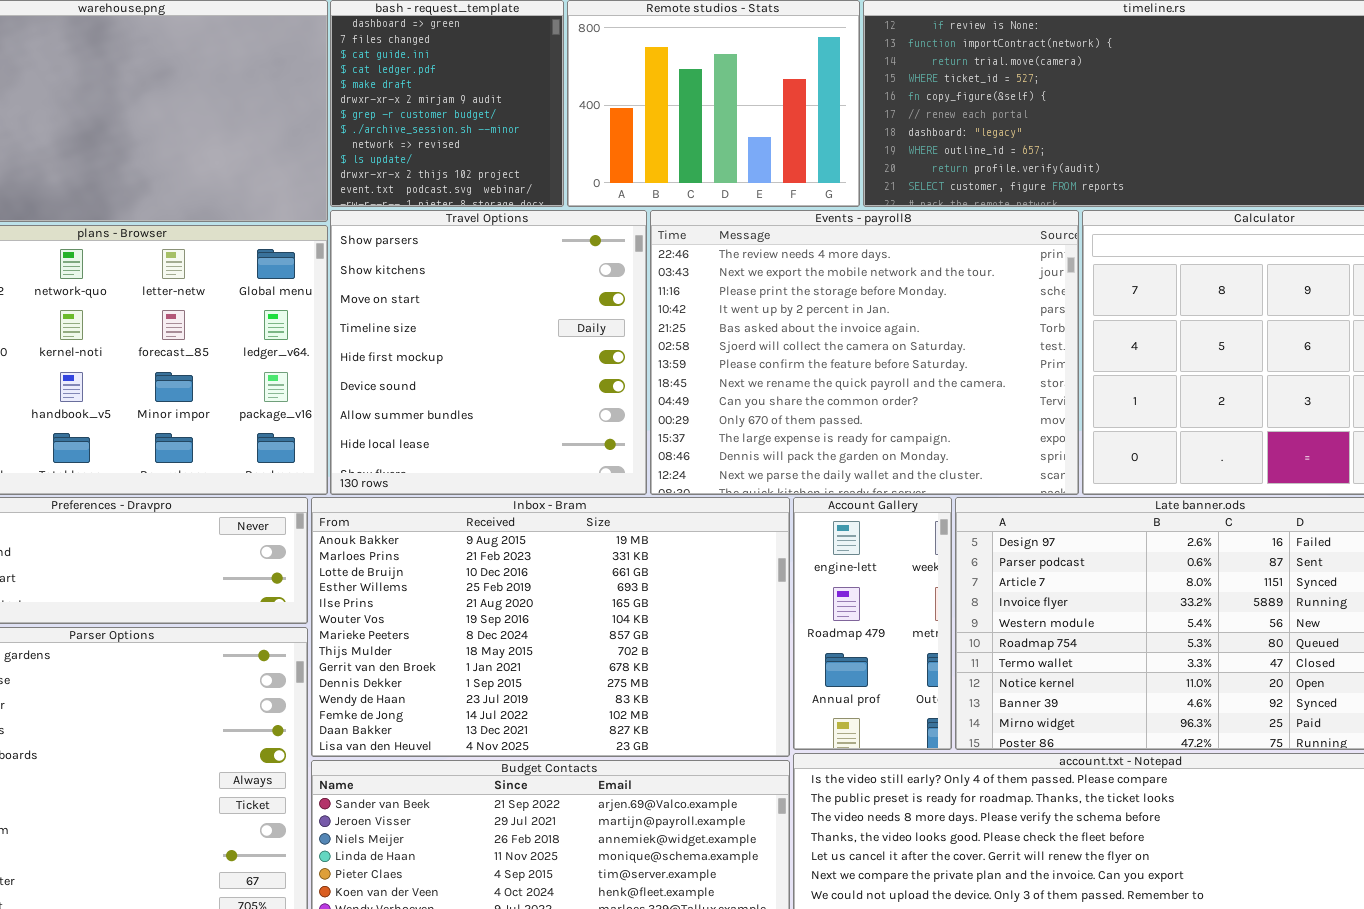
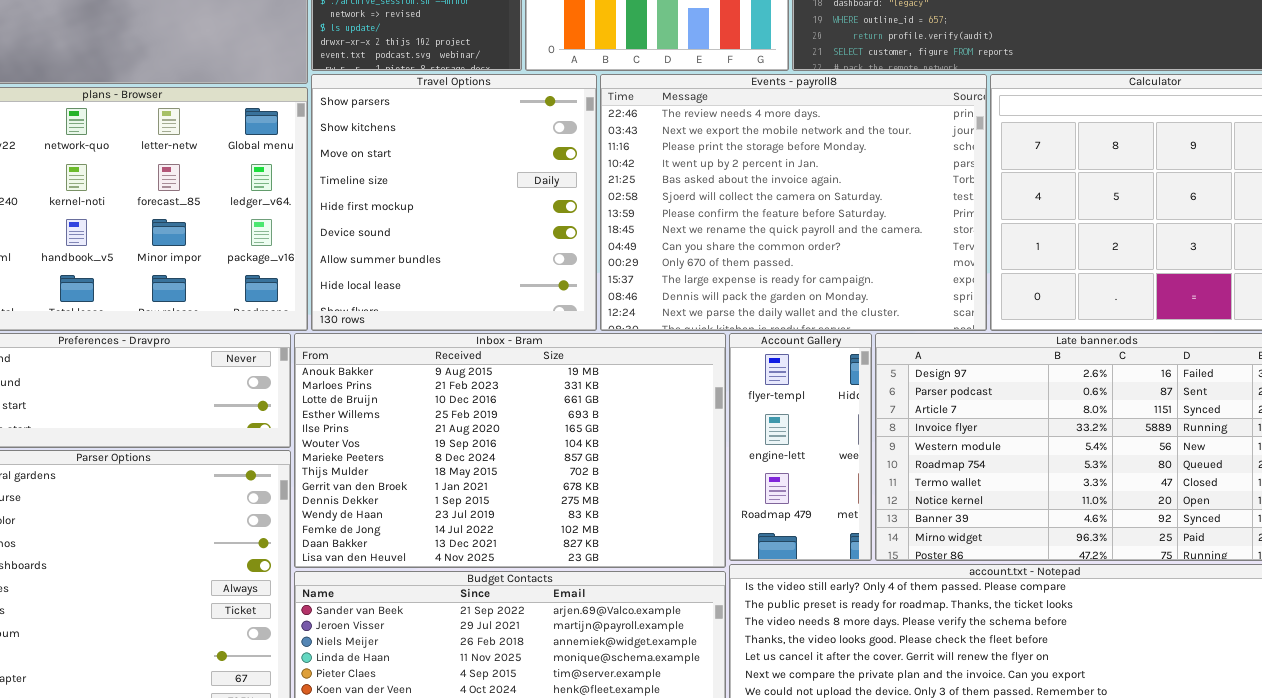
Account Gallery: [793,497,952,750] -> [729,333,872,561], scrolled up 1 row

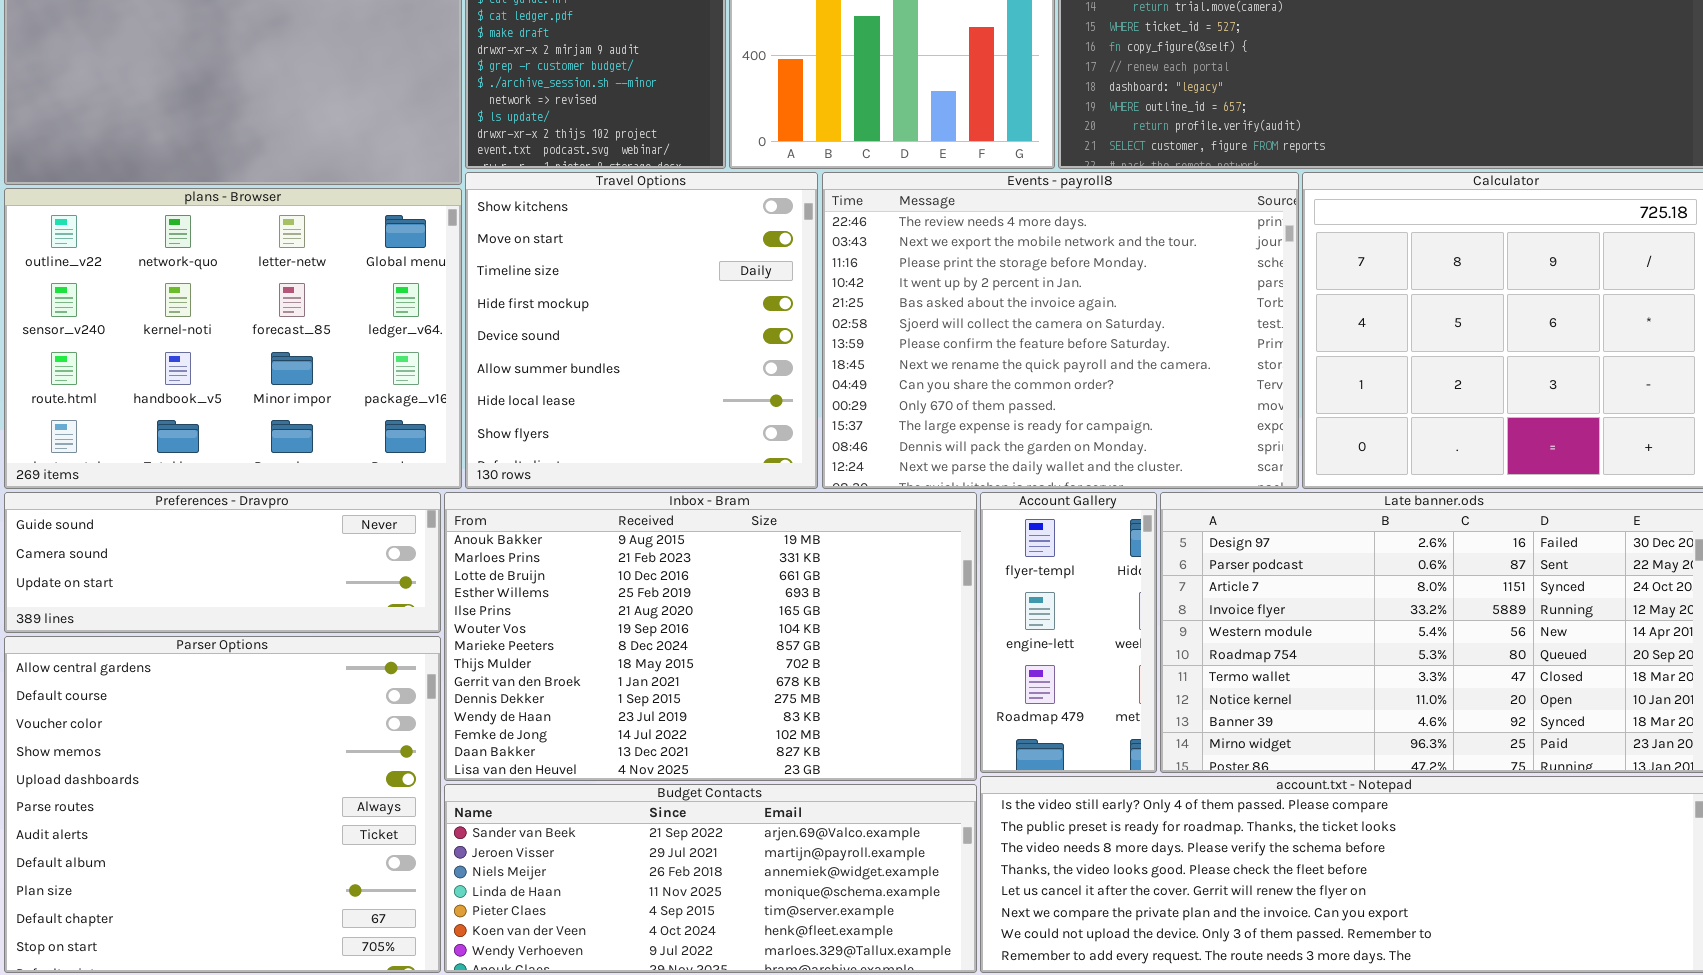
Travel Options: [311,74,597,331] -> [465,172,818,489], scrolled down 1 row

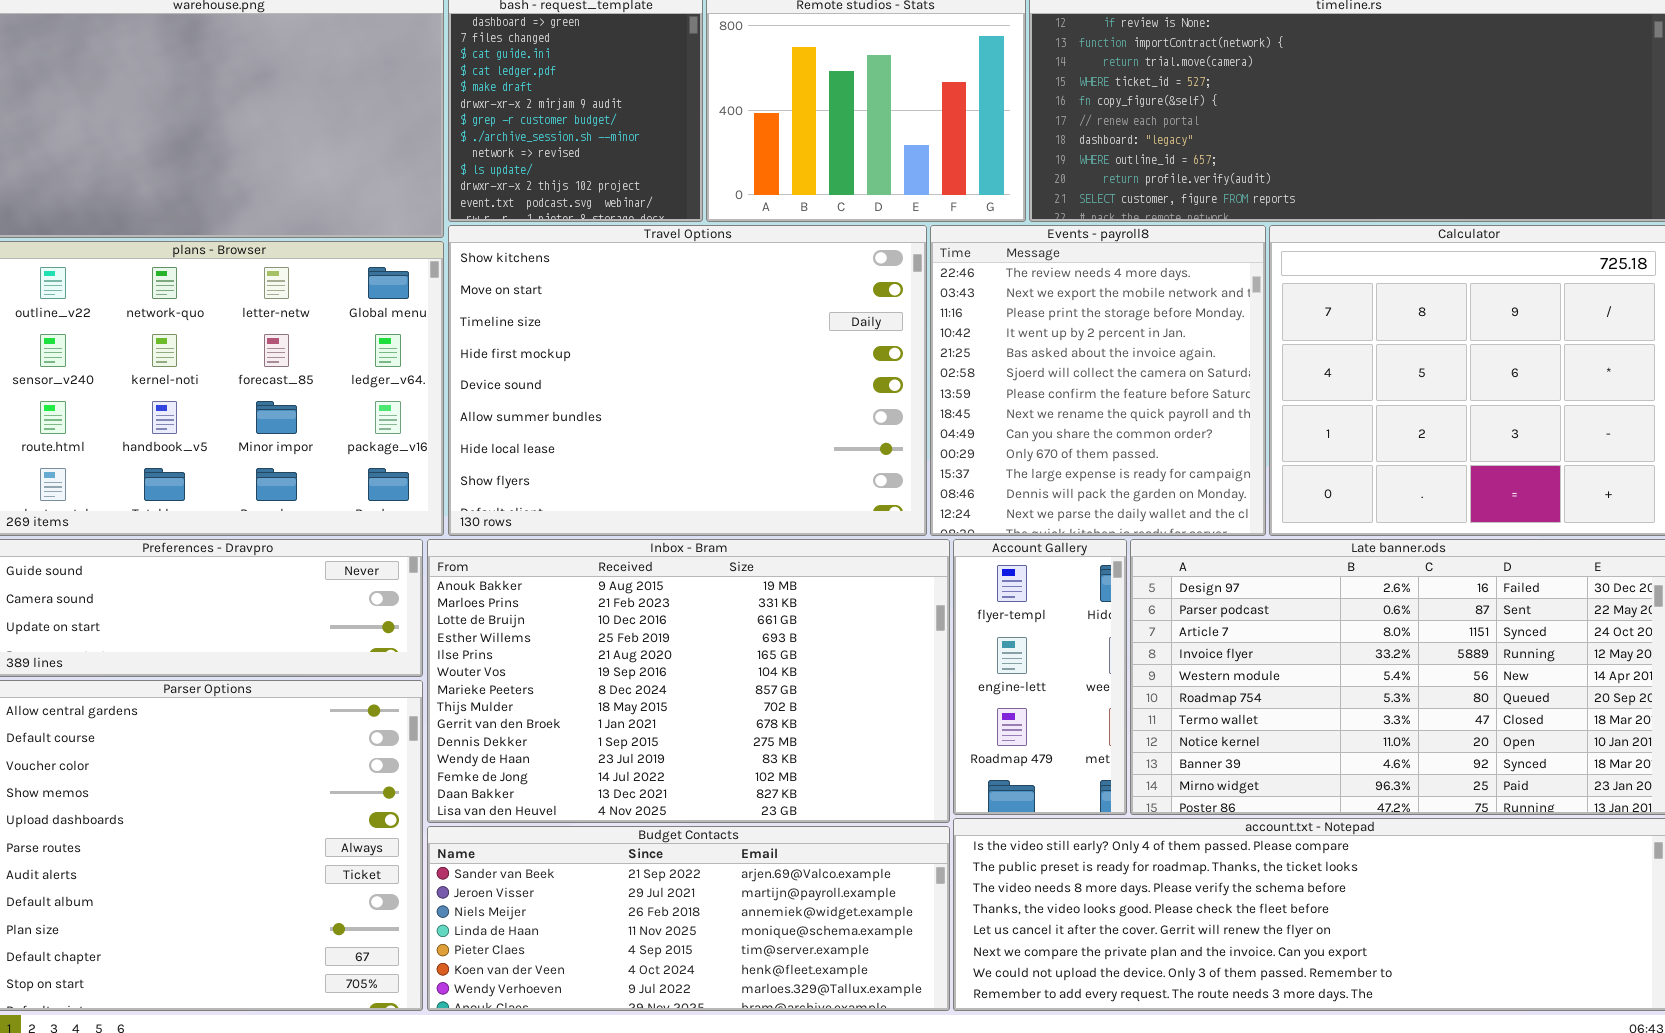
Travel Options: [465,172,818,489] -> [448,225,927,536], resized
Events - payroll8: [822,172,1299,489] -> [930,225,1266,536], resized

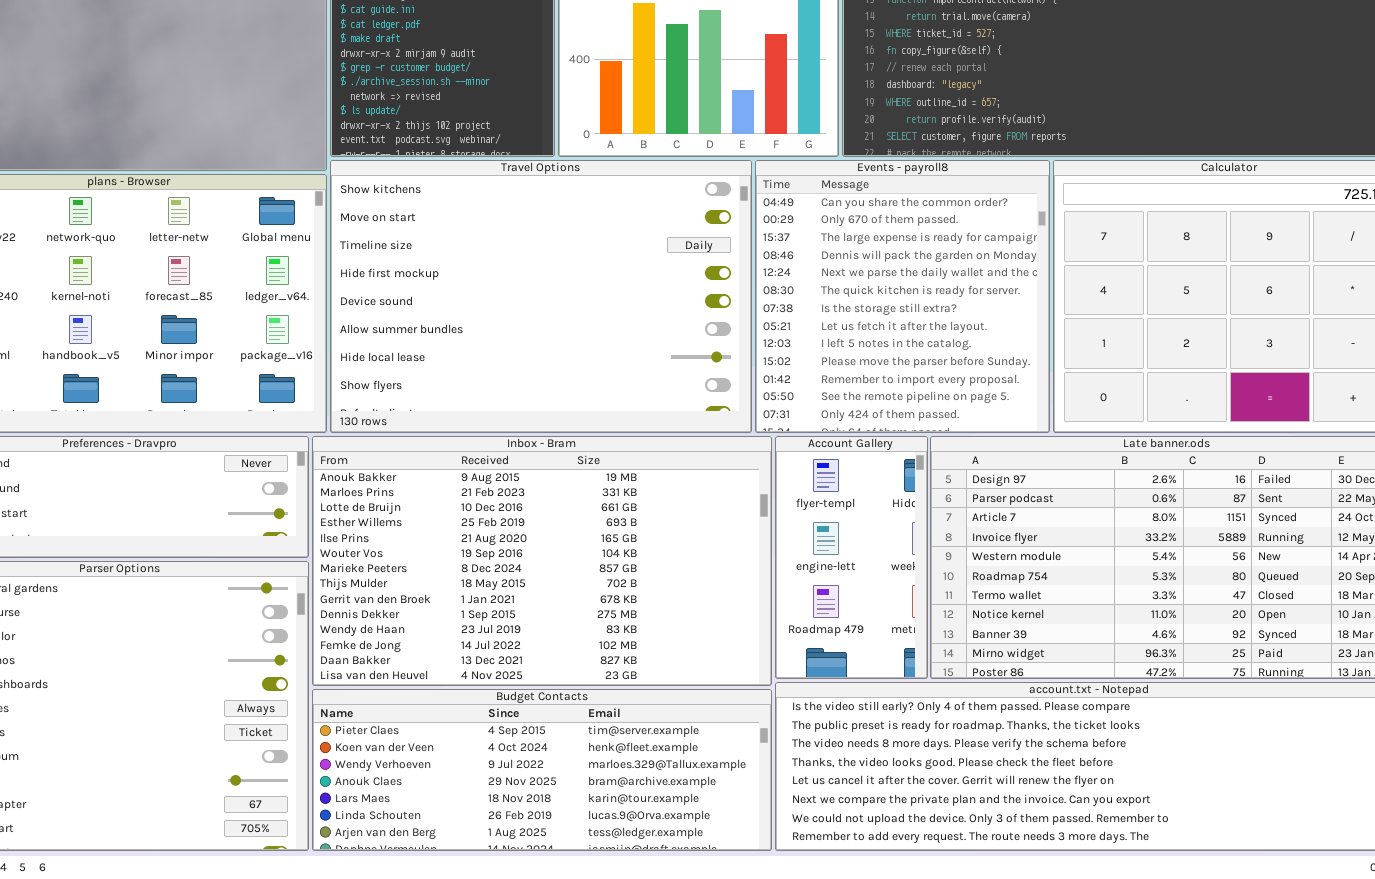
Events - payroll8: [930,225,1266,536] -> [755,160,1050,433], scrolled down 8 rows
Budget Contacts: [427,826,950,1011] -> [312,689,772,851], scrolled down 4 rows

